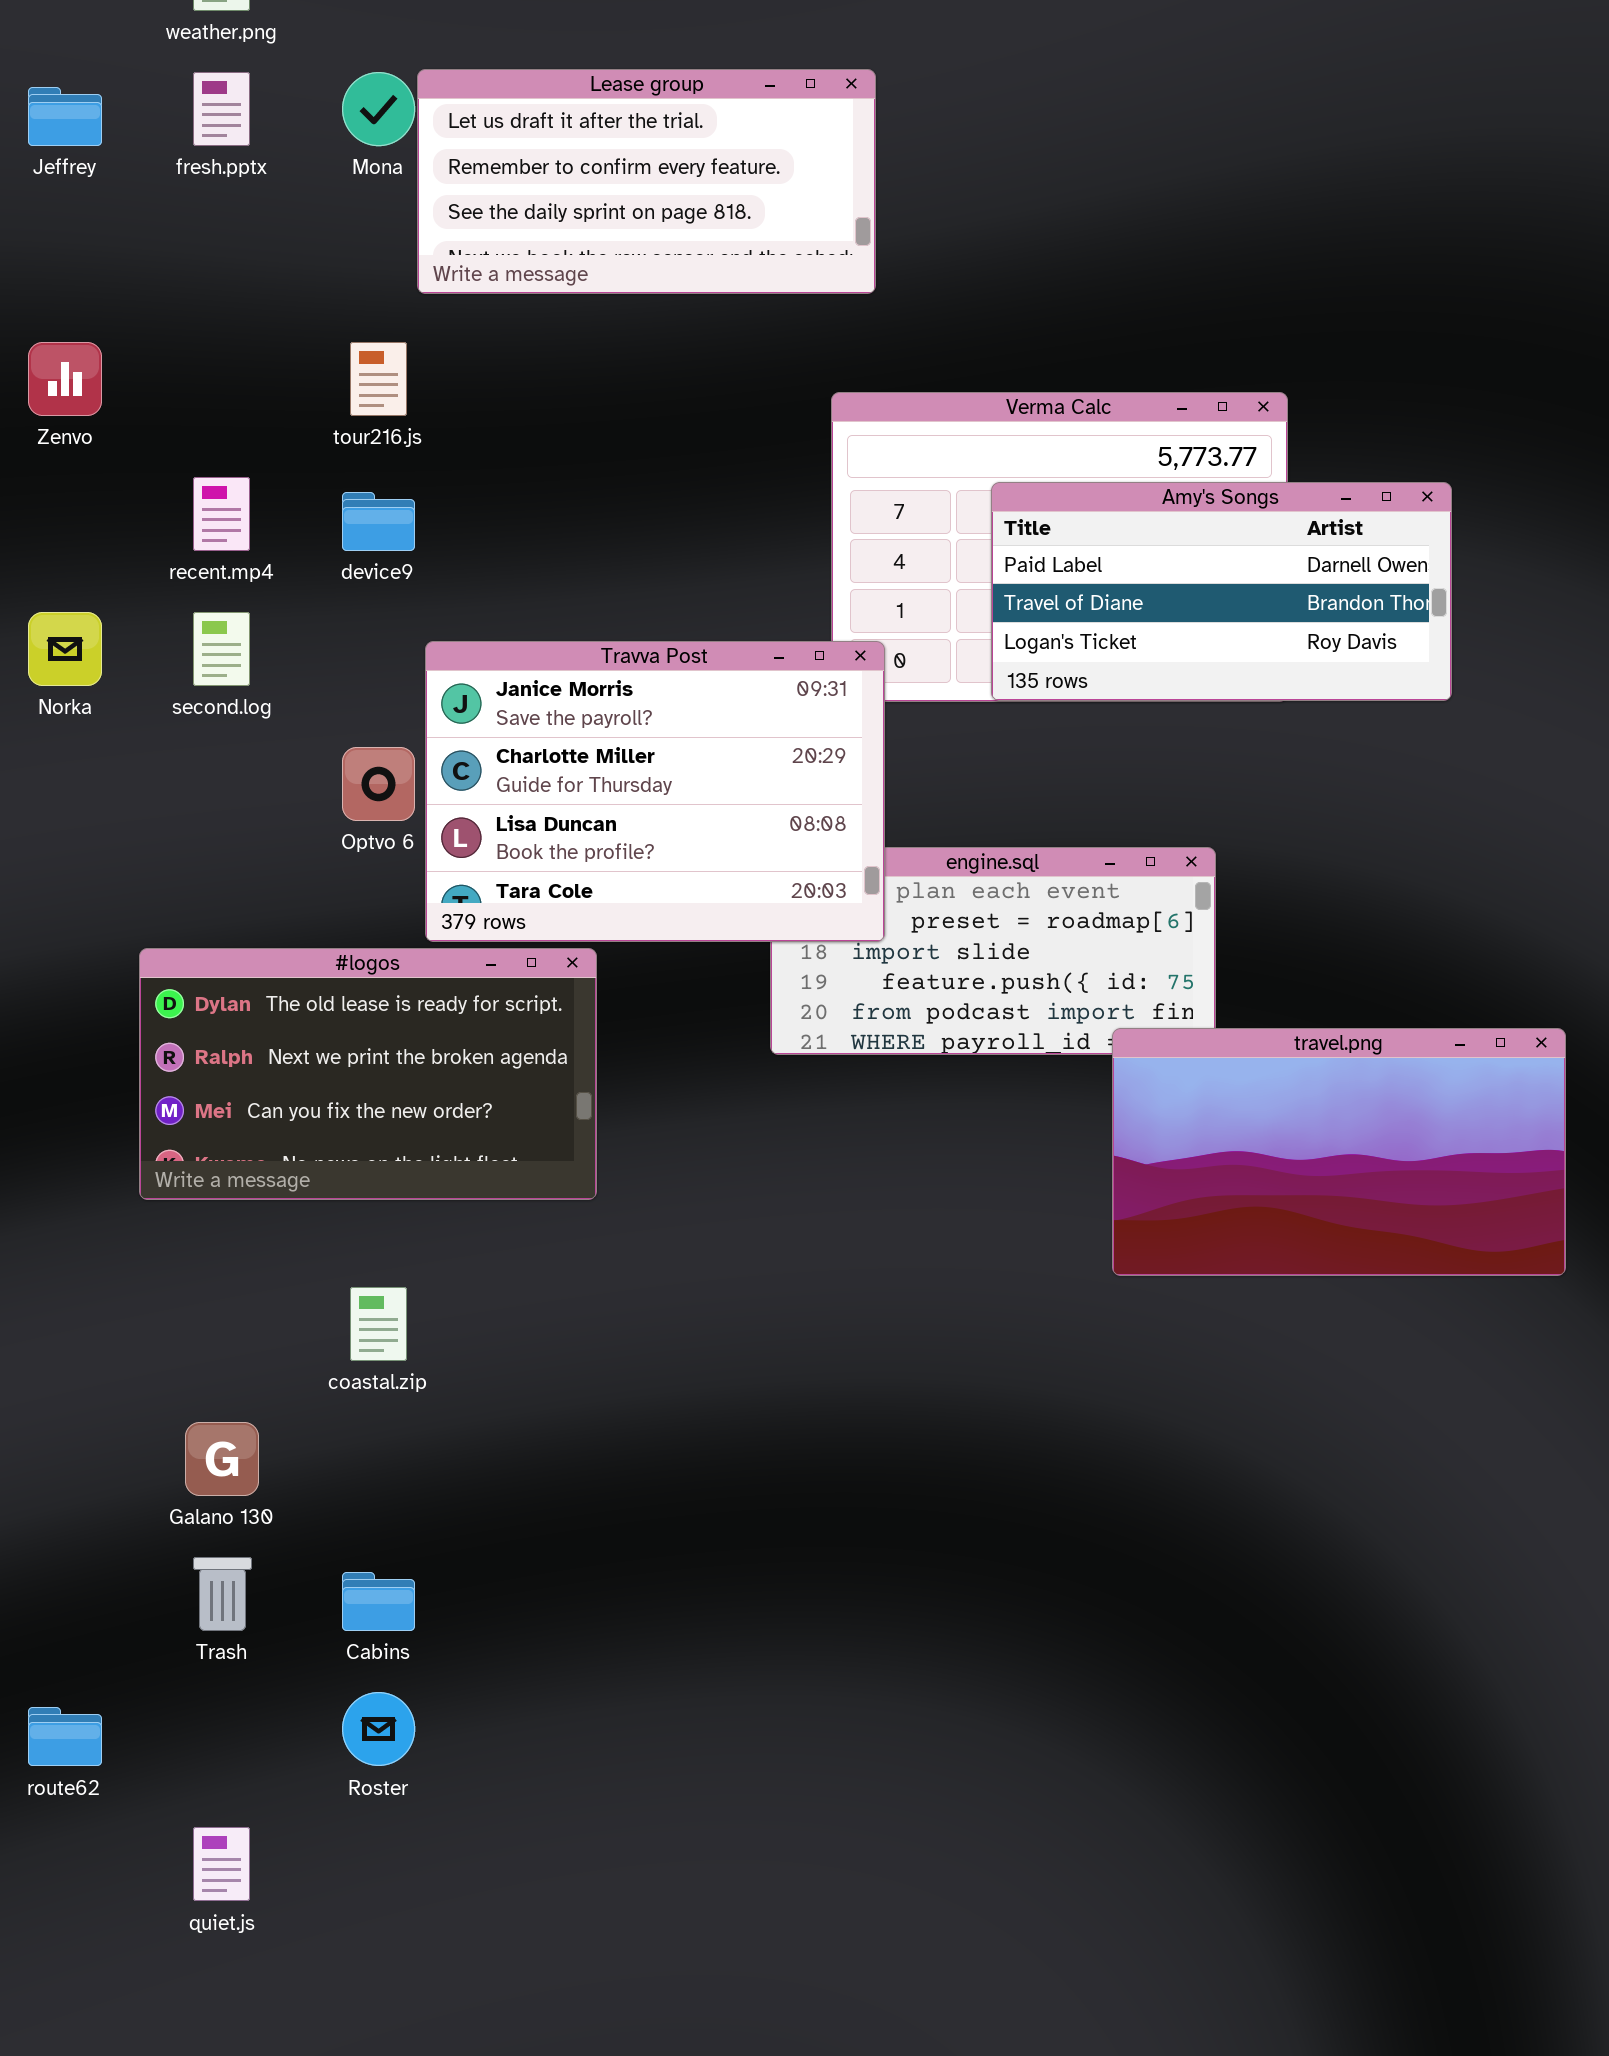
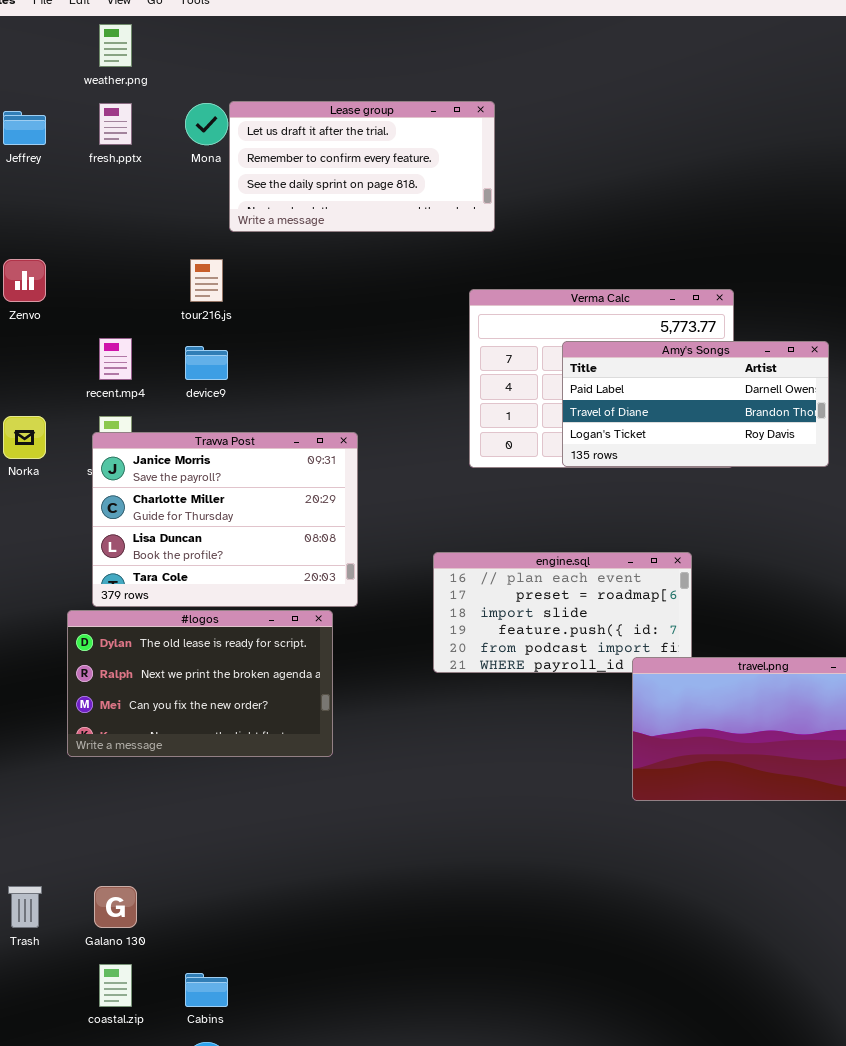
Travva Post: [425,641,885,942] -> [92,432,358,607], moved
coastal.zip: [350,1287,407,1361] -> [99,964,132,1007], moved
Trash: [193,1557,252,1631] -> [8,886,42,928], moved

